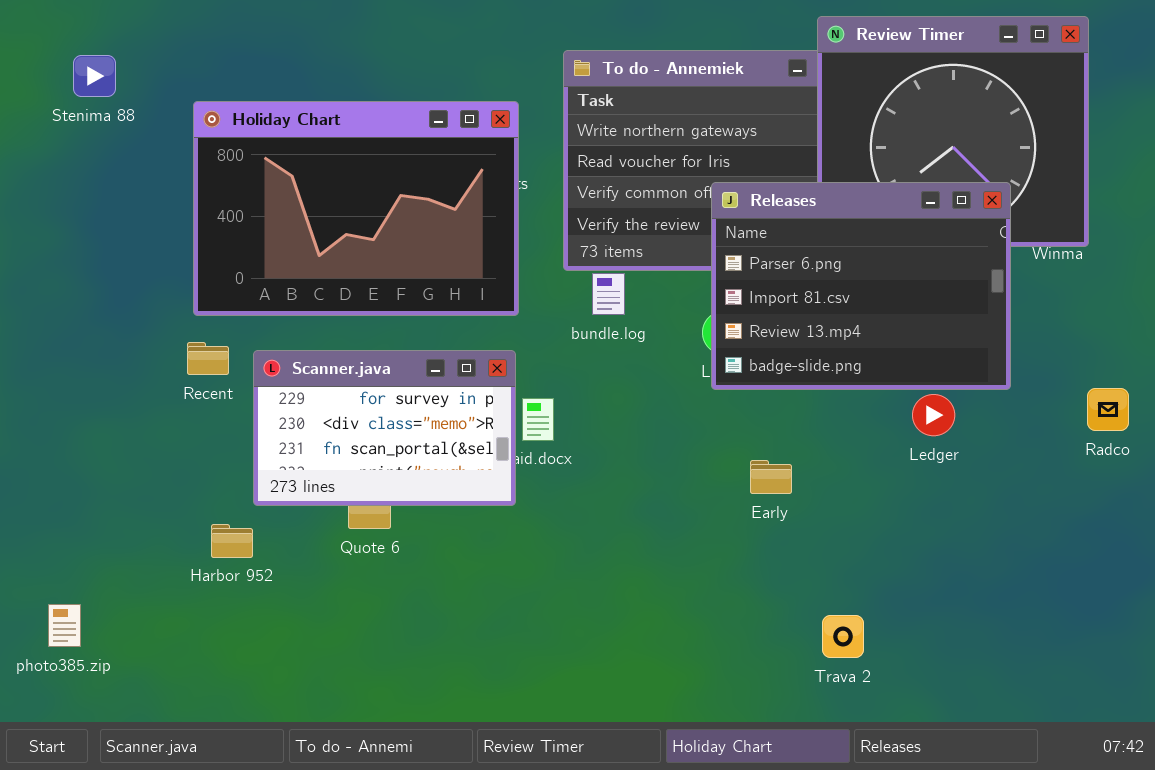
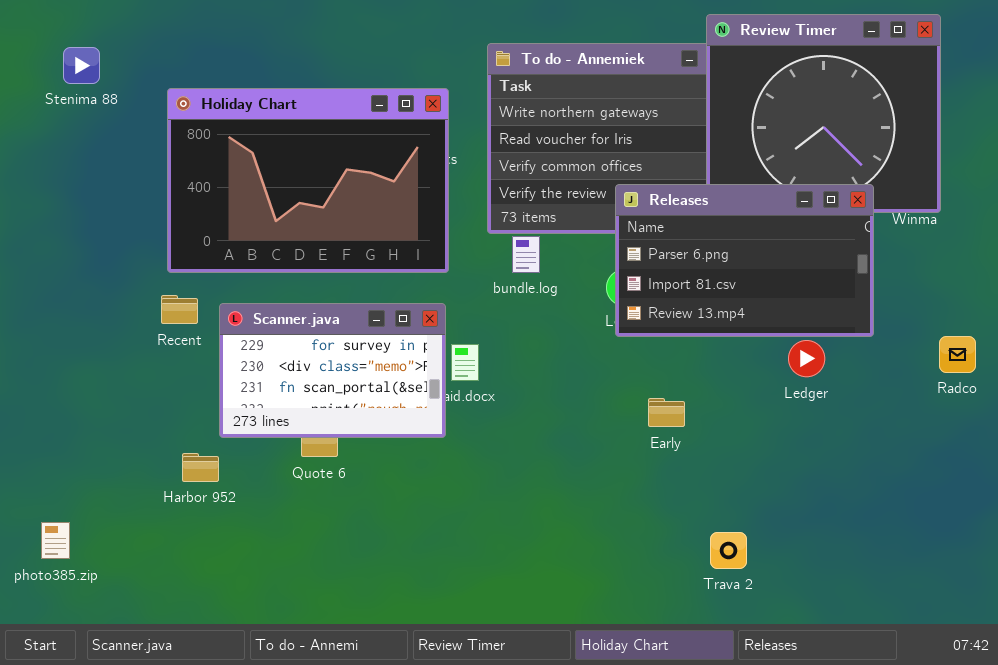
Releases: [711,182,1011,390] -> [615,184,874,337], resized

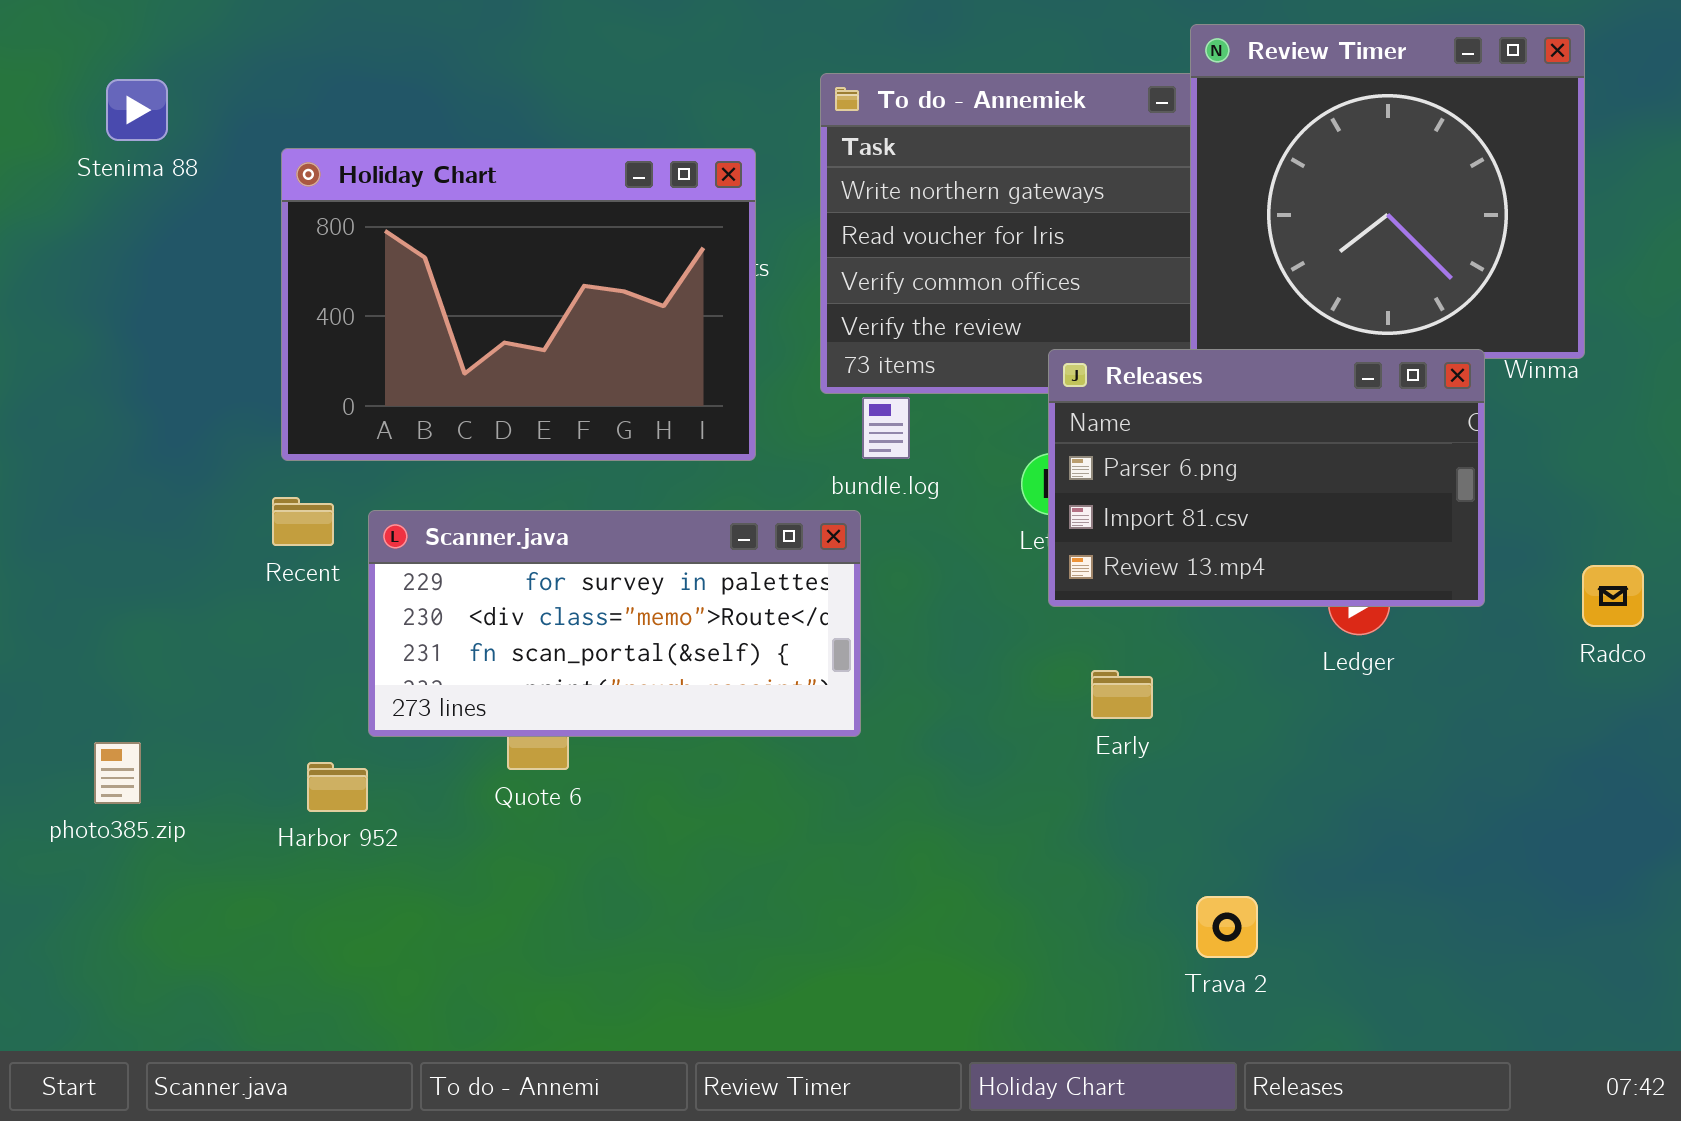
Releases: [615,184,874,337] -> [1048,349,1485,607], moved
Scanner.java: [219,303,446,438] -> [368,510,861,737], resized
photo385.zip: [41,522,70,559] -> [94,742,141,804], moved

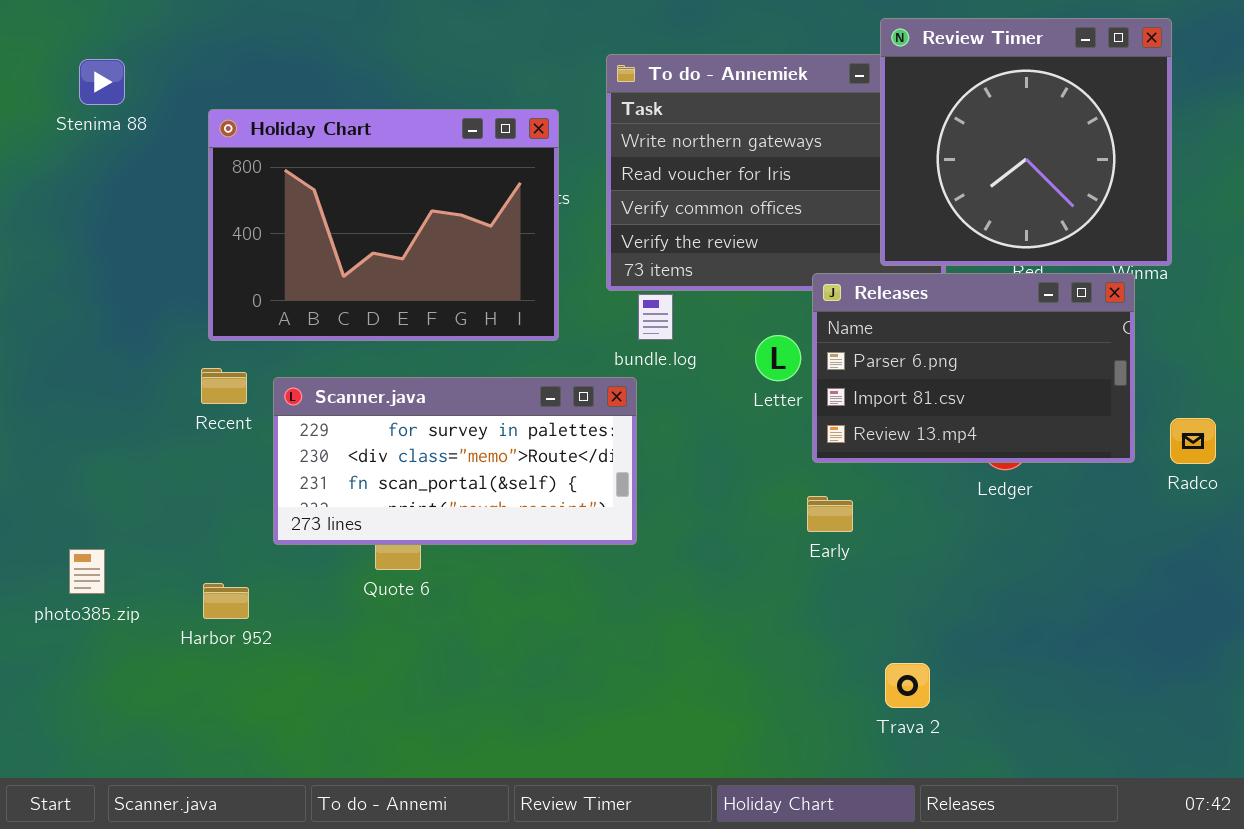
Releases: [1048,349,1485,607] -> [812,273,1135,463], moved
Harbor 952: [307,762,368,812] -> [203,583,249,619], moved

